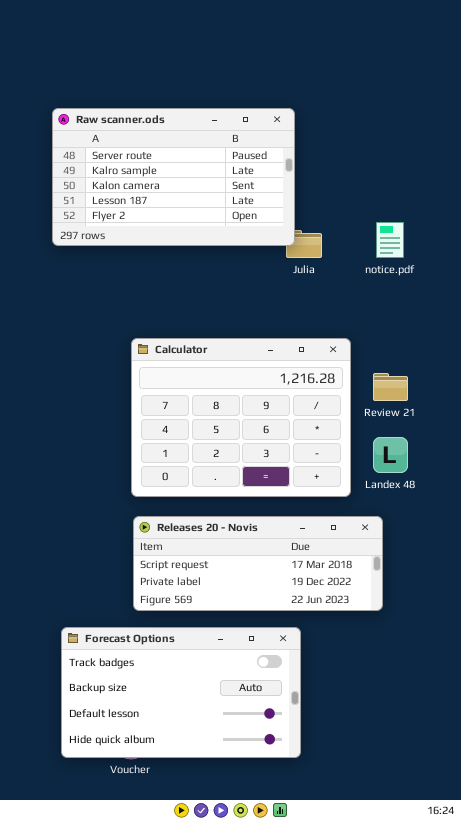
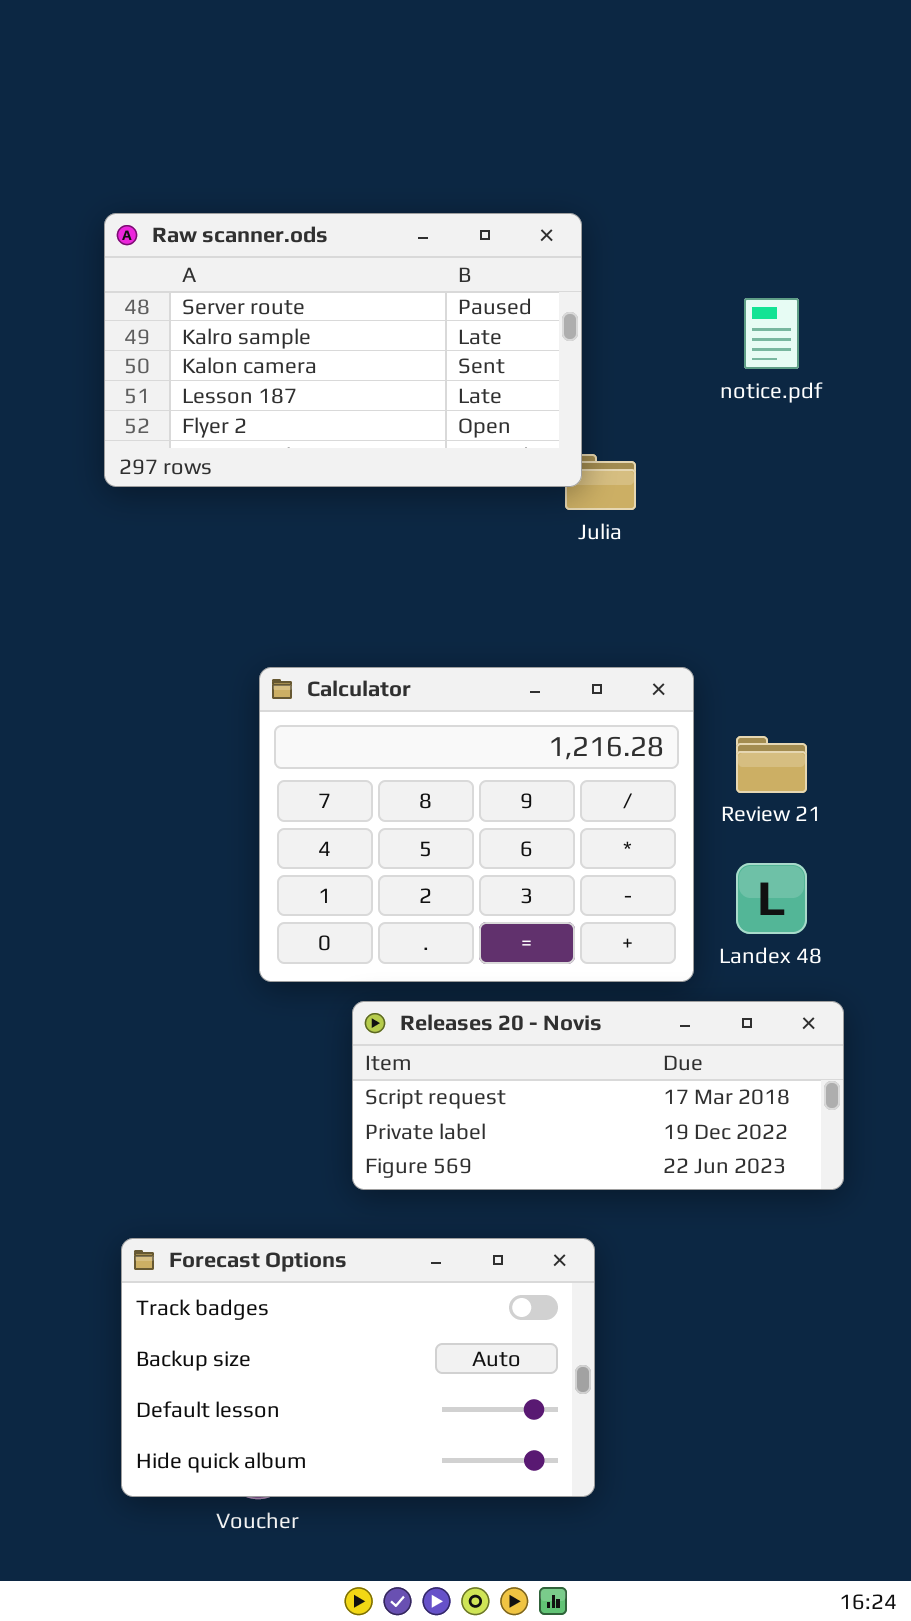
notice.pdf: [376,222,404,258] -> [744,298,799,369], moved
Releases 20 - Novis: [133,516,383,611] -> [352,1001,844,1190], moved

